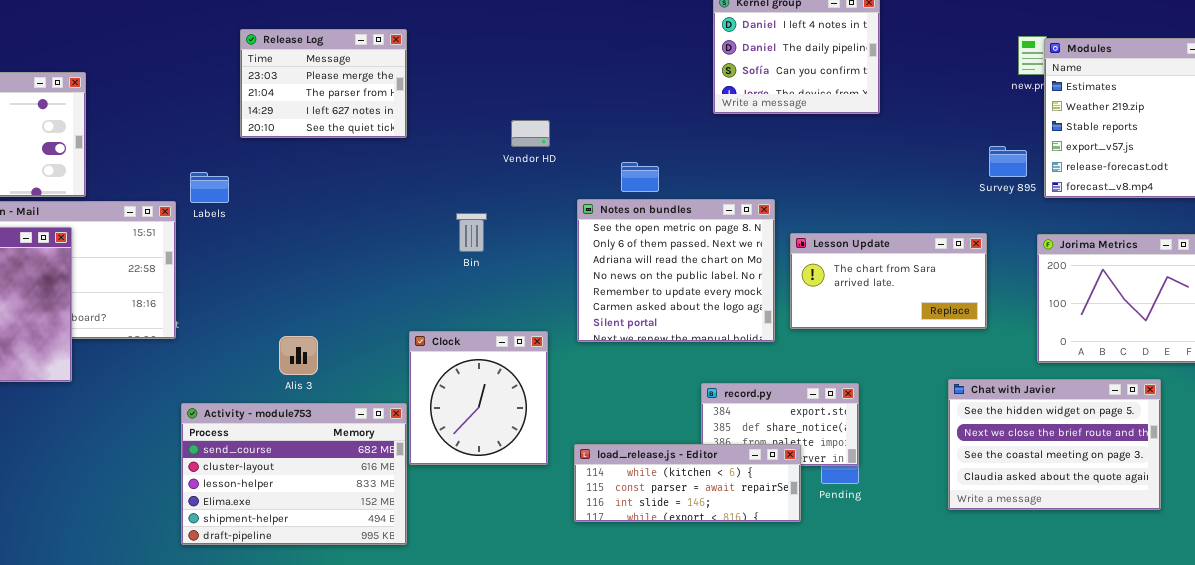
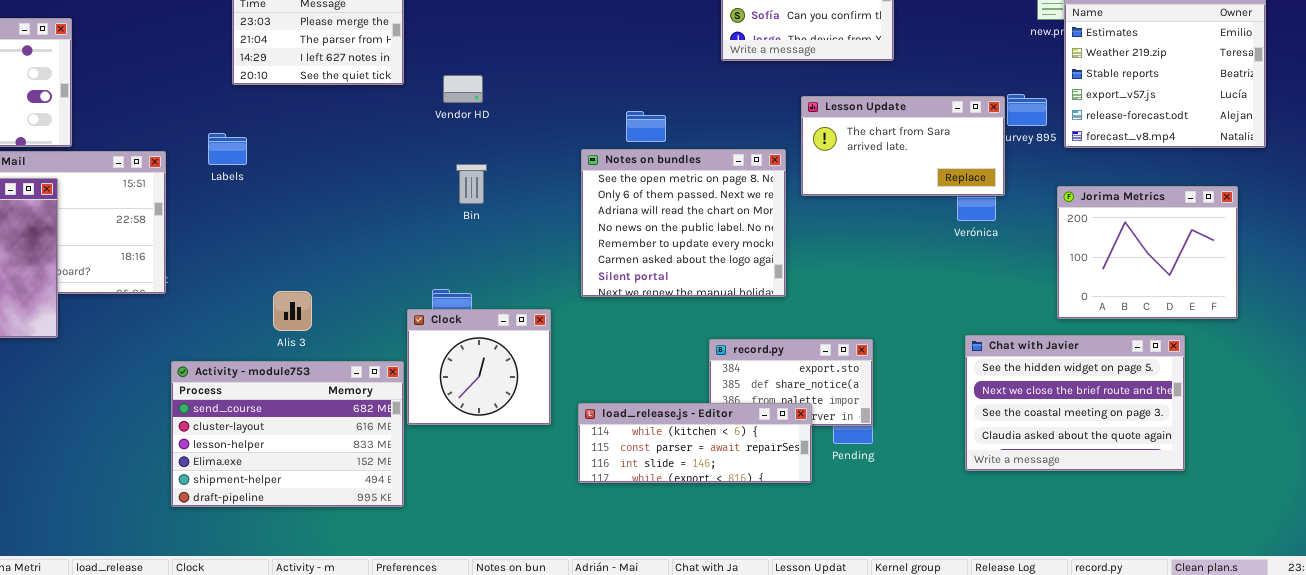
Vendor HD: [511,120,550,147] -> [443,75,483,103], moved
Labels: [190,172,229,203] -> [208,133,247,165], moved
Lesson Update: [790,233,987,329] -> [801,96,1005,196], moved
Clock: [409,331,548,465] -> [407,309,551,425], resized

